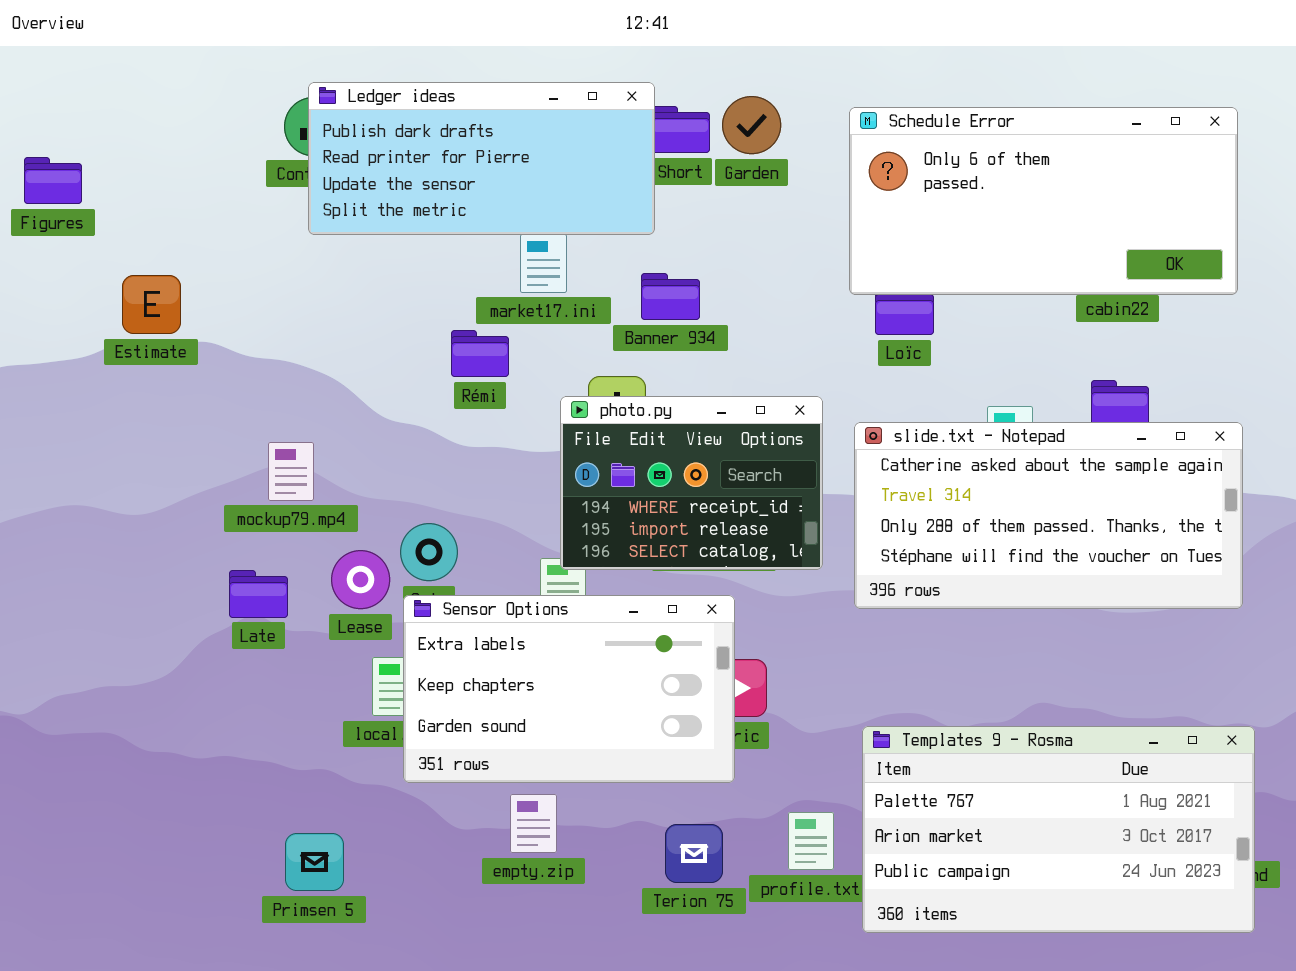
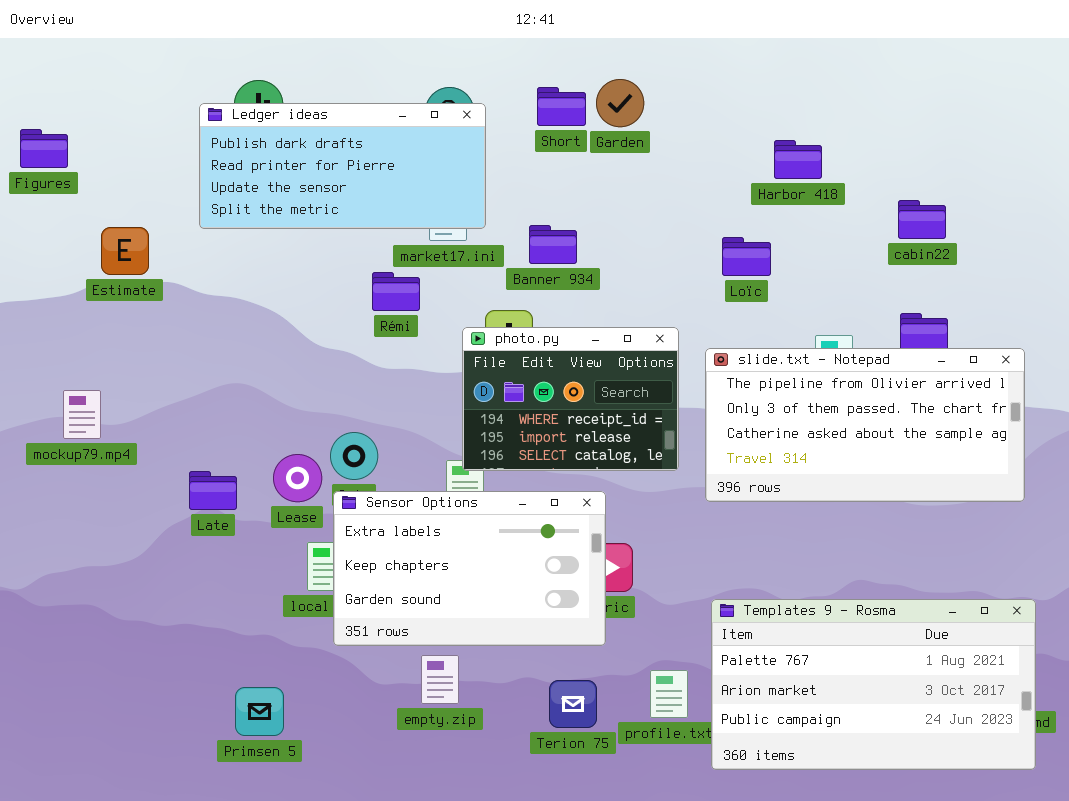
Ledger ideas: [308,82,655,235] -> [199,103,486,229], moved
Schedule Error: [849,107,1238,295] -> none, closed
slide.txt - Notepad: [854,422,1243,609] -> [705,348,1025,502], scrolled up 2 rows
mockup79.mp4: [268,442,314,501] -> [63,390,101,439], moved

